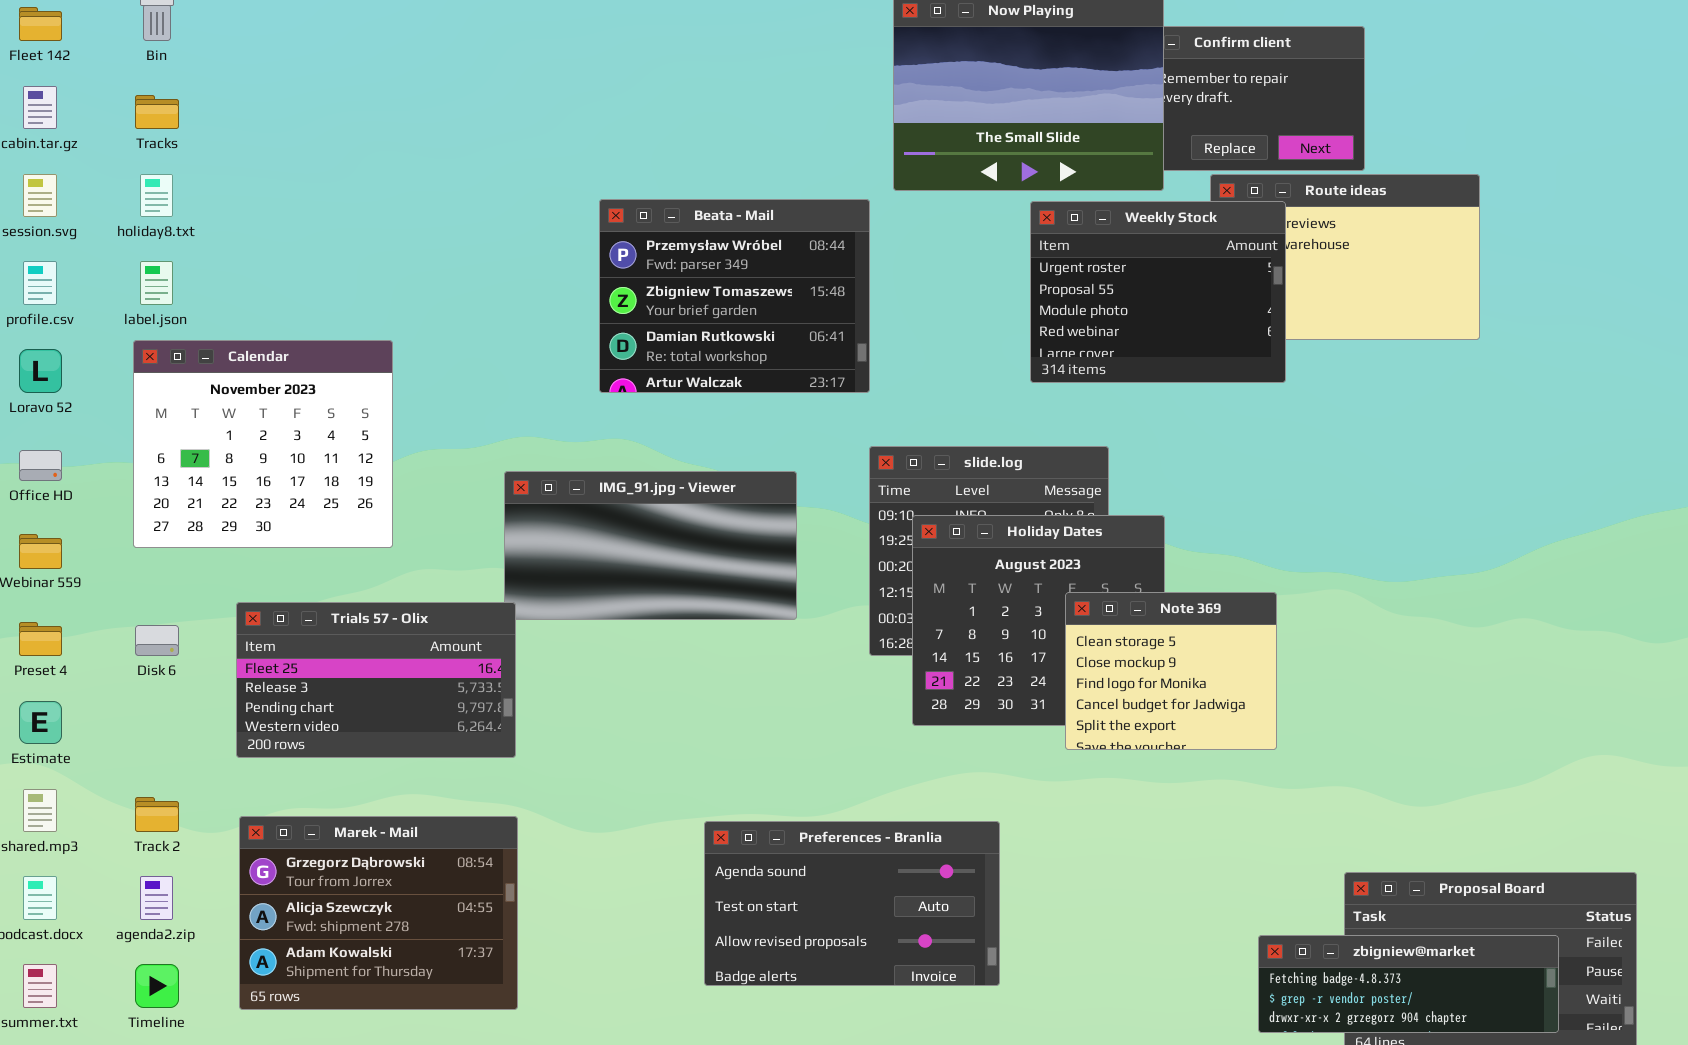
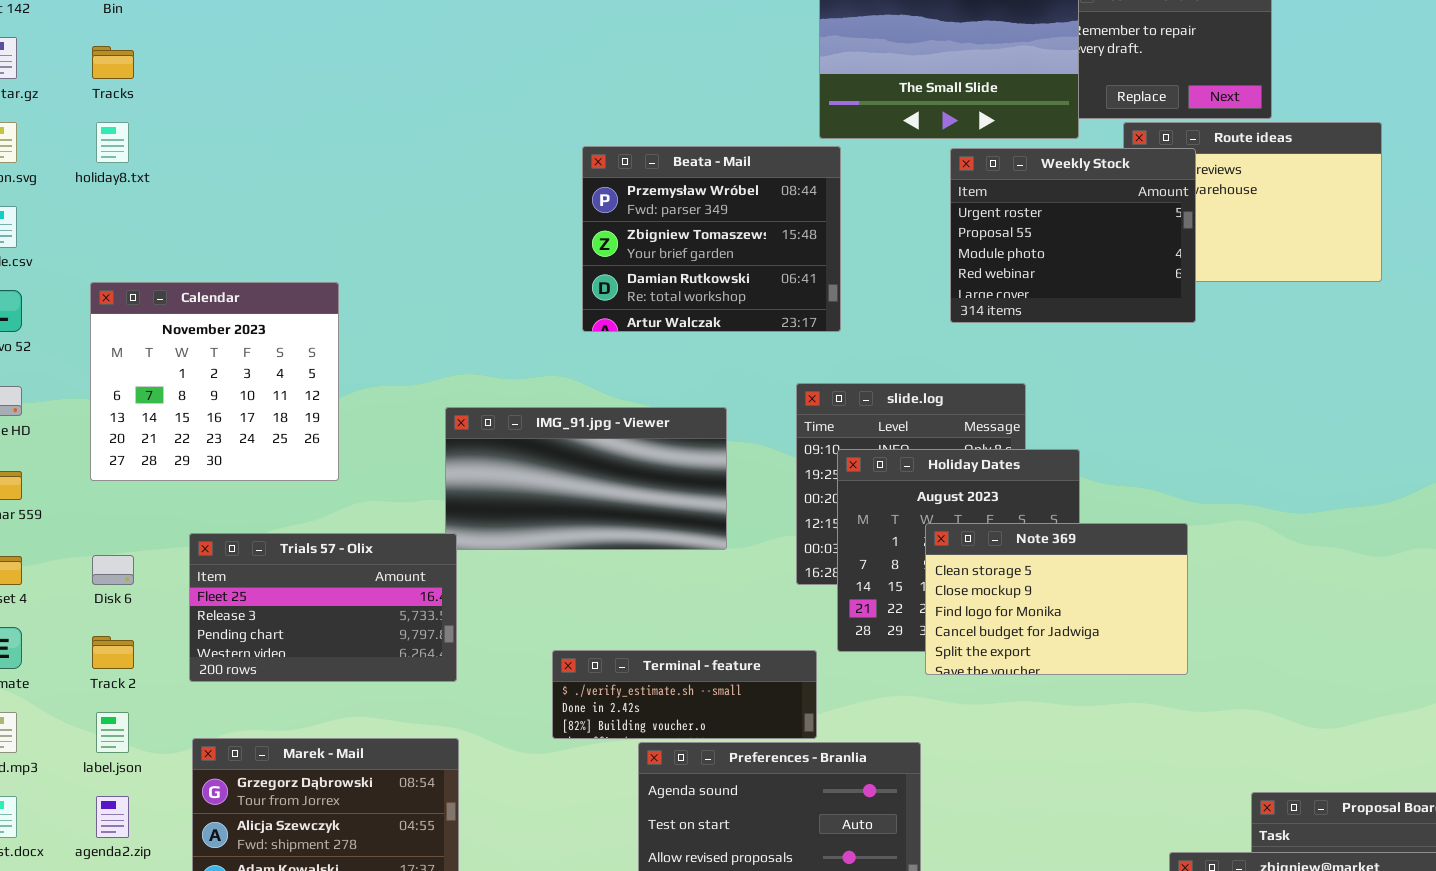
Beata - Mail: [599,199,870,393] -> [582,146,841,332], moved
label.json: [140,261,173,305] -> [96,712,129,753], moved
Note 369: [1065,592,1277,750] -> [925,523,1188,675], resized
Terminal - feature: none -> [552,650,817,739], opened
Track 2: [135,797,179,832] -> [92,636,134,669], moved

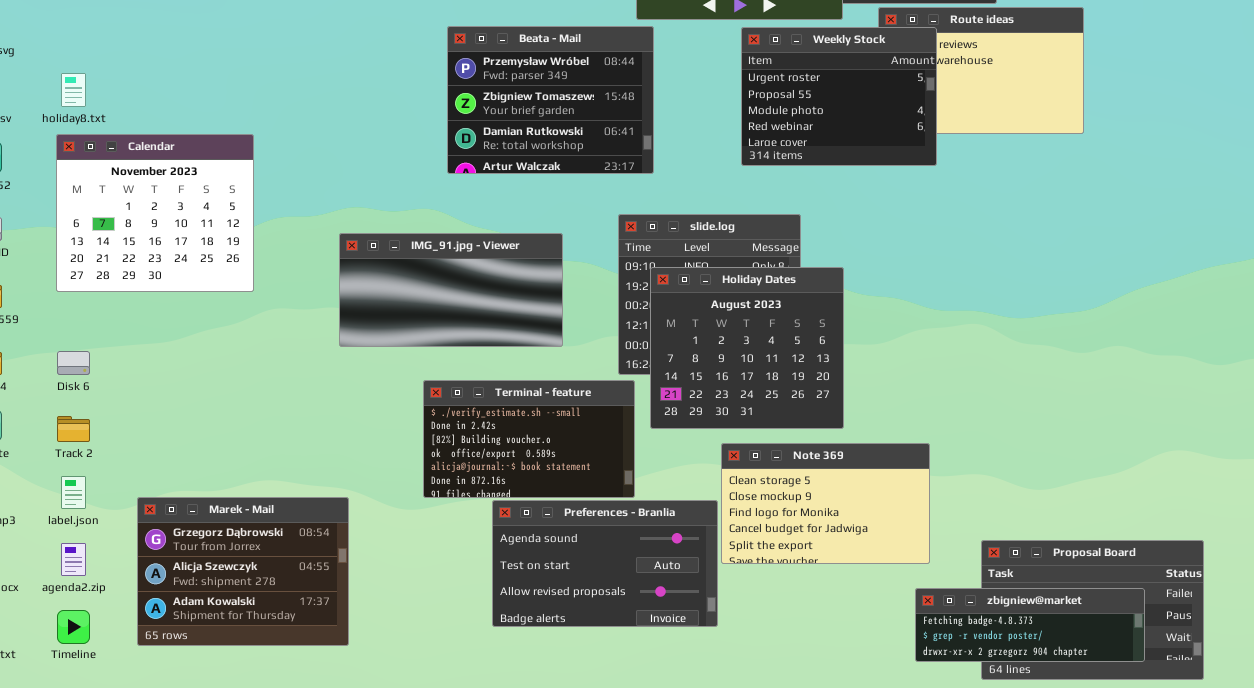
holiday8.txt: [96,122,129,163] -> [61,73,86,107], moved
Note 369: [925,523,1188,675] -> [721,443,930,564], moved
Trials 57 - Olix: [189,533,457,682] -> none, closed
Terminal - feature: [552,650,817,739] -> [423,380,635,498], resized

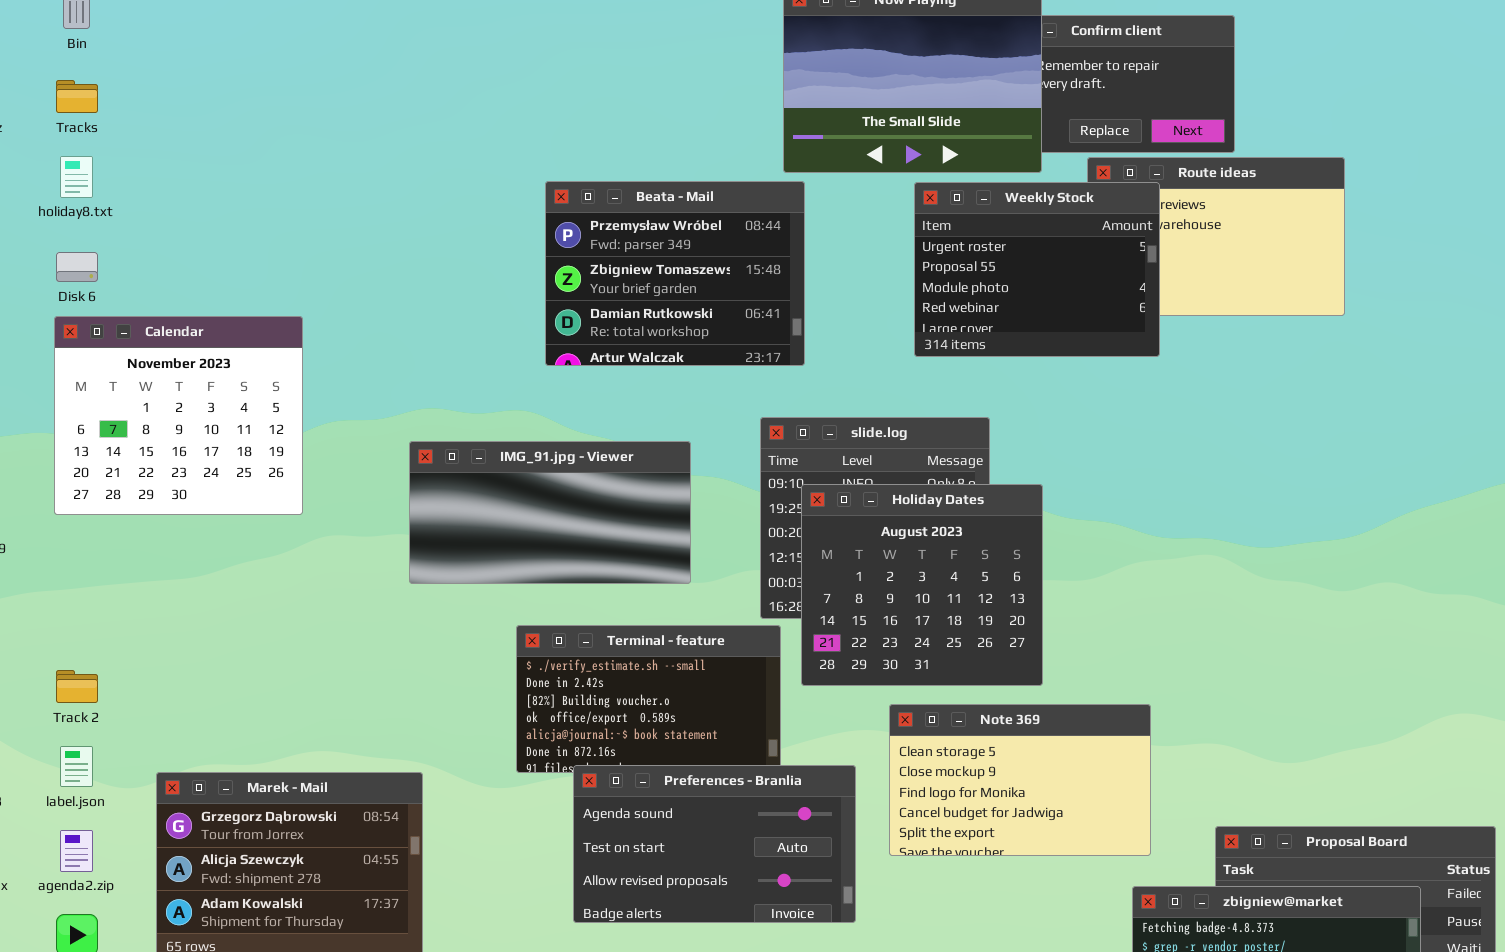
holiday8.txt: [61,73,86,107] -> [60,156,93,198], moved
Disk 6: [57,351,90,375] -> [56,252,98,282], moved
Preferences - Branlia: [492,500,718,627] -> [573,765,856,923], moved

